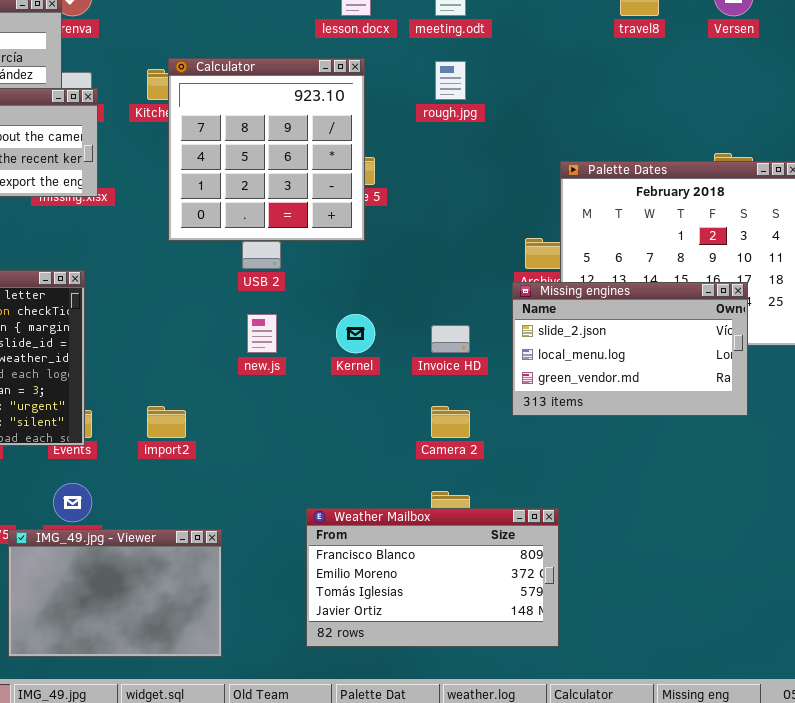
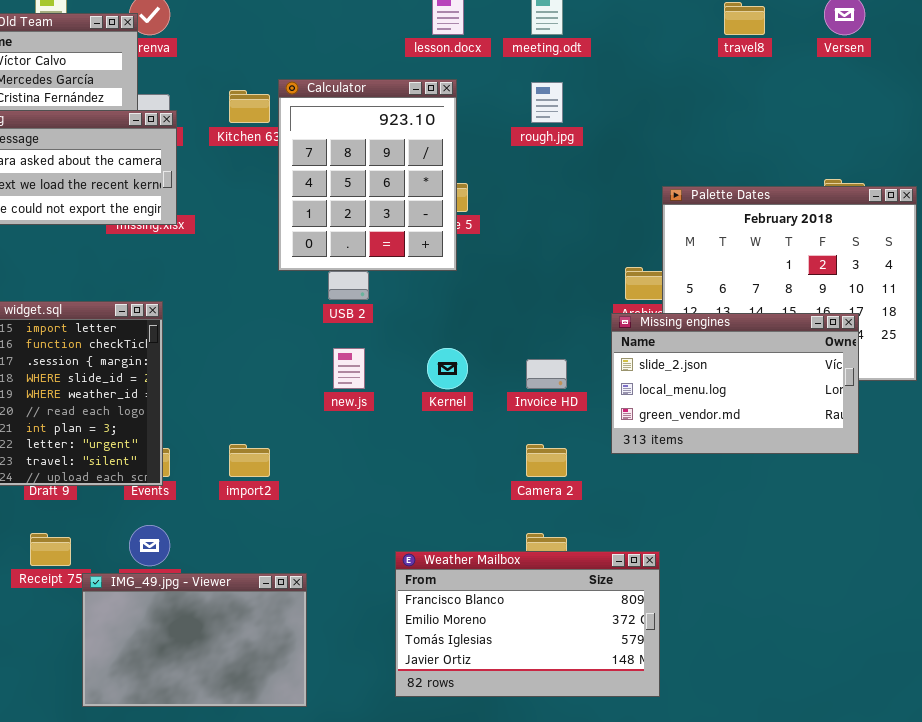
Calculator: [168,58,365,241] -> [278,79,457,271], resized

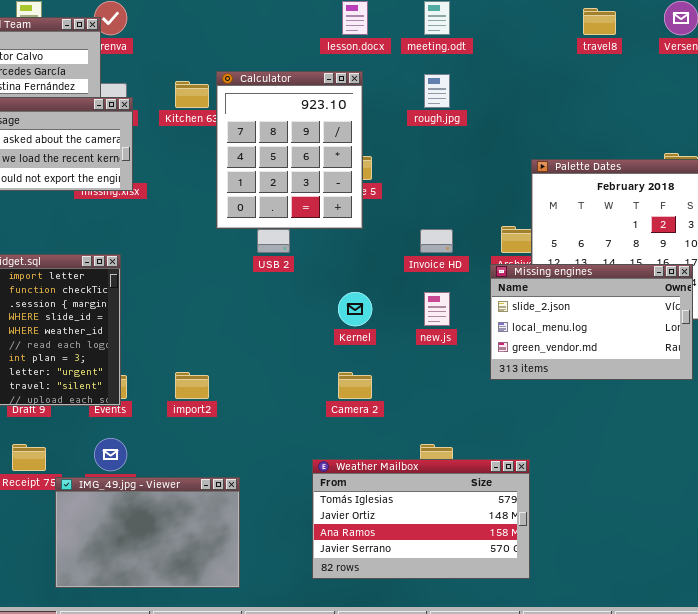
new.js: [333,348,365,389] -> [424,292,450,326], moved
Invoice HD: [526,359,567,389] -> [420,229,453,253], moved
Camera 2: [526,444,567,477] -> [338,372,372,399], moved
Weather Mailbox: [395,551,660,697] -> [312,459,530,579], scrolled down 2 rows

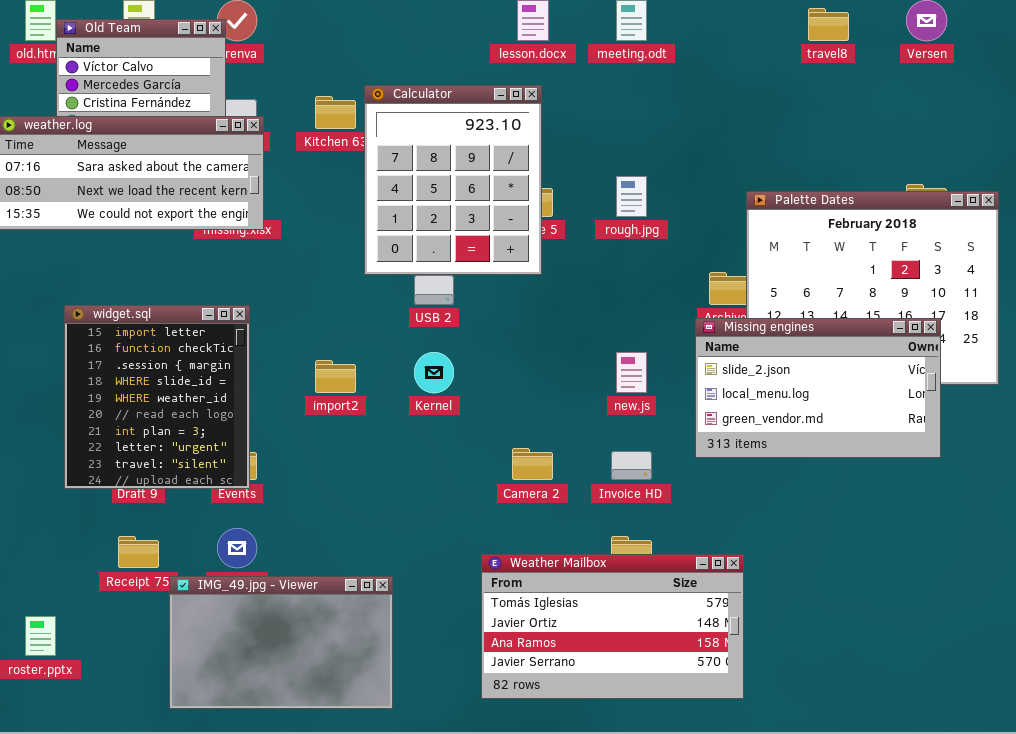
rough.jpg: [424,74,450,108] -> [616,176,647,217], moved
Invoice HD: [420,229,453,253] -> [611,451,652,480], moved
Kernel: [338,292,372,326] -> [414,352,454,393], moved
import2: [175,372,209,399] -> [315,360,356,393], moved

